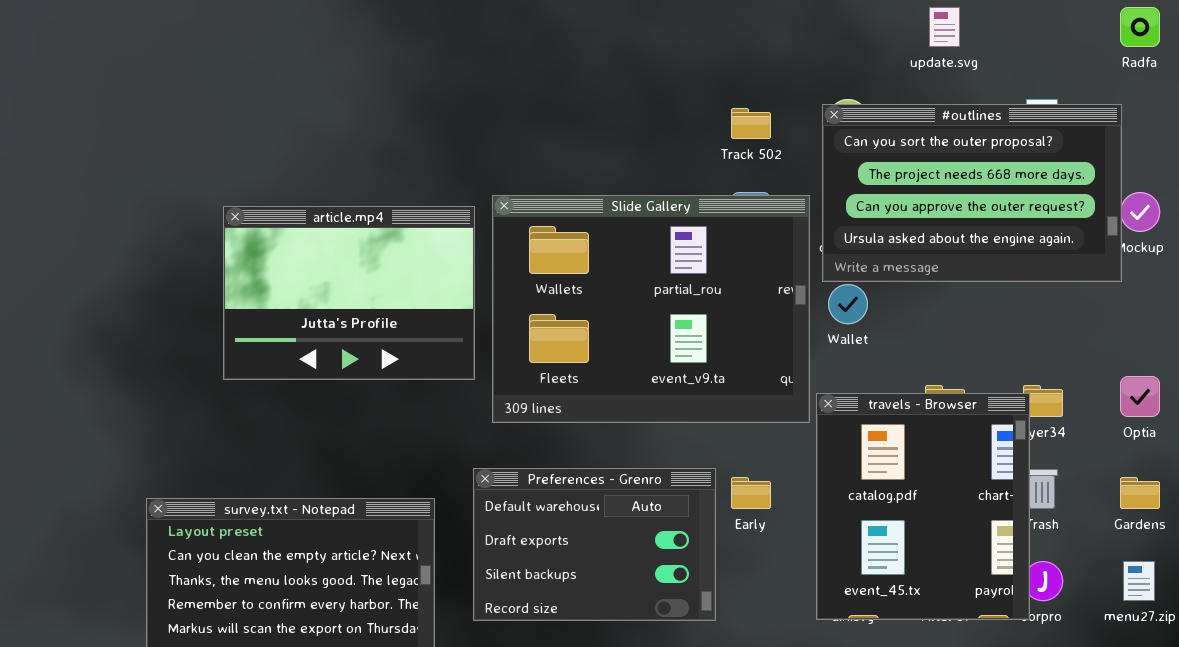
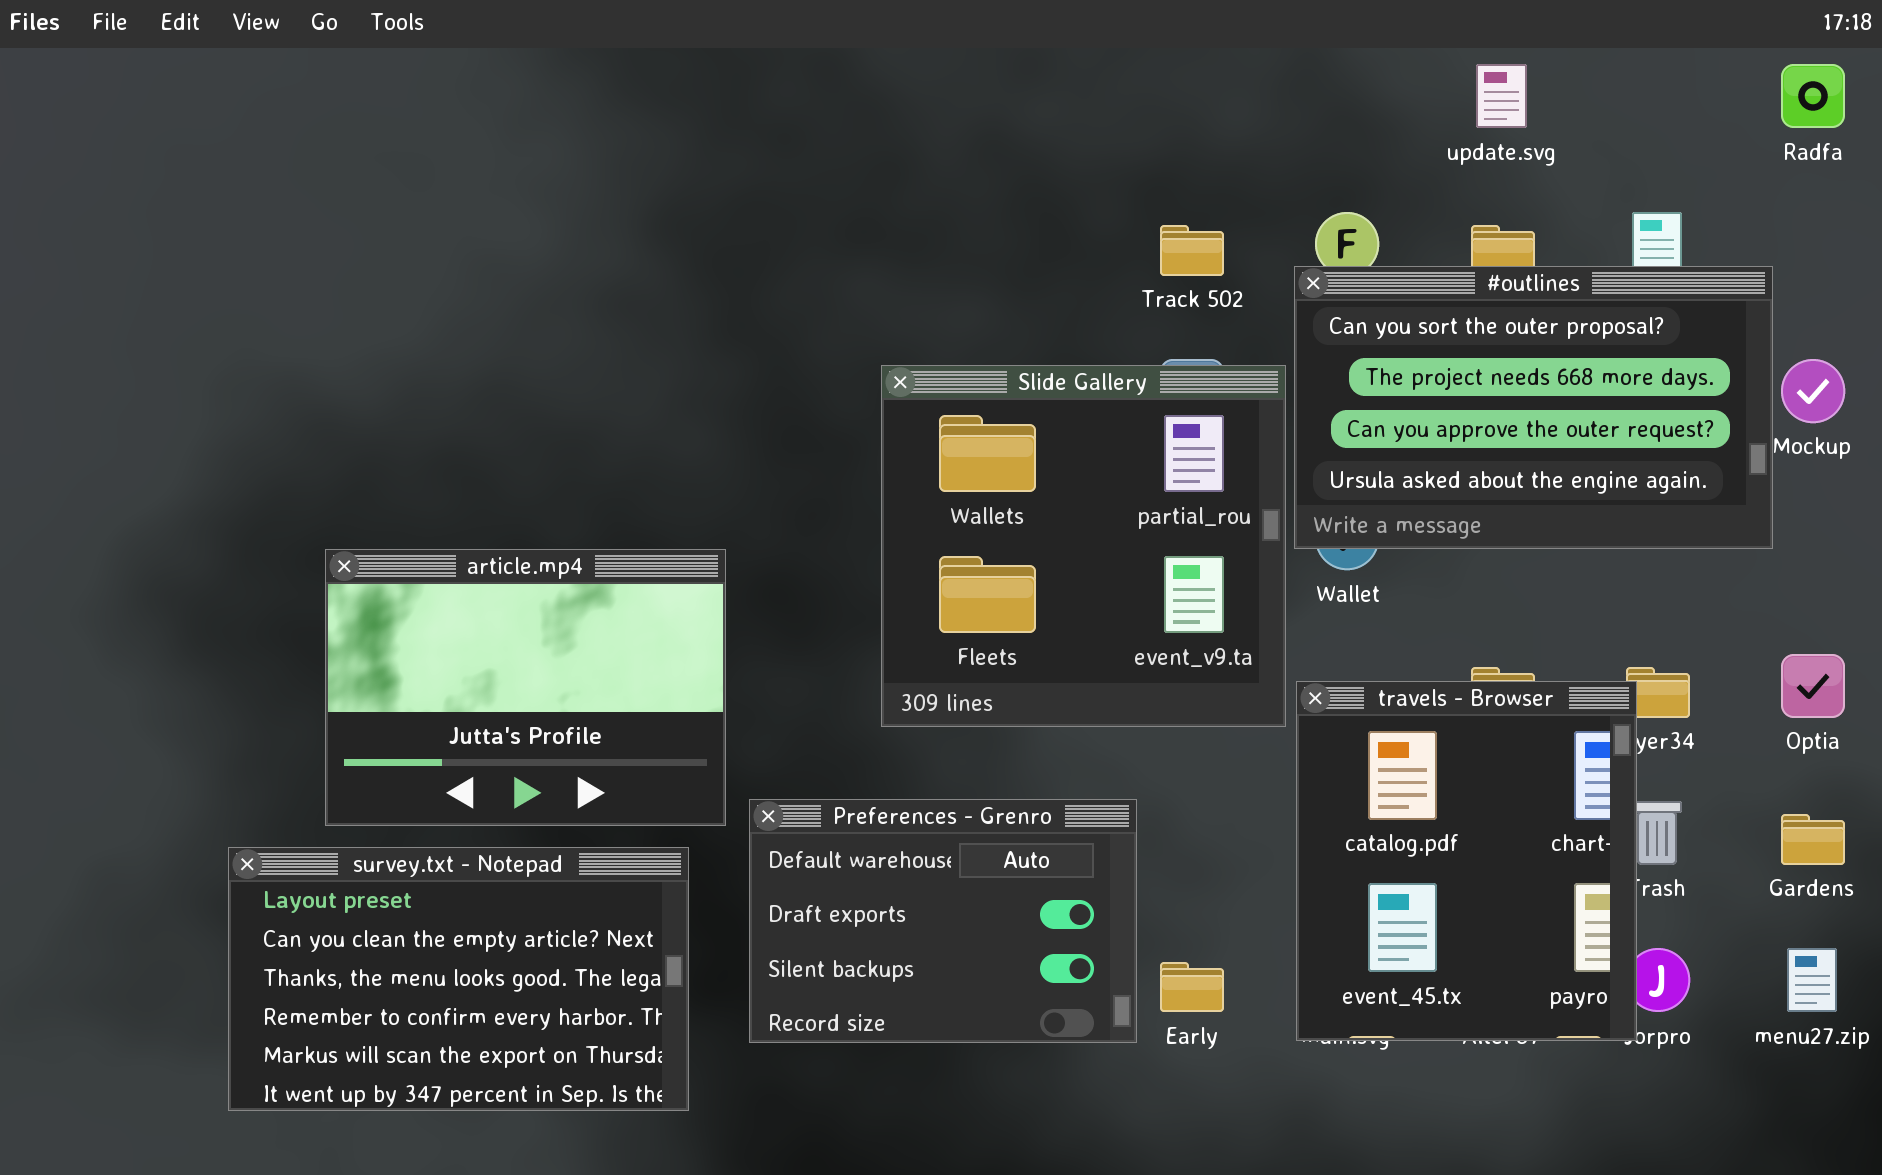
#outlines: [822,104,1122,282] -> [1294,266,1773,549], moved
Slide Gallery: [492,195,810,423] -> [881,365,1286,727], resized
article.mp4: [223,206,475,380] -> [325,549,726,826], moved
Early: [731,477,771,509] -> [1160,962,1224,1012], moved

